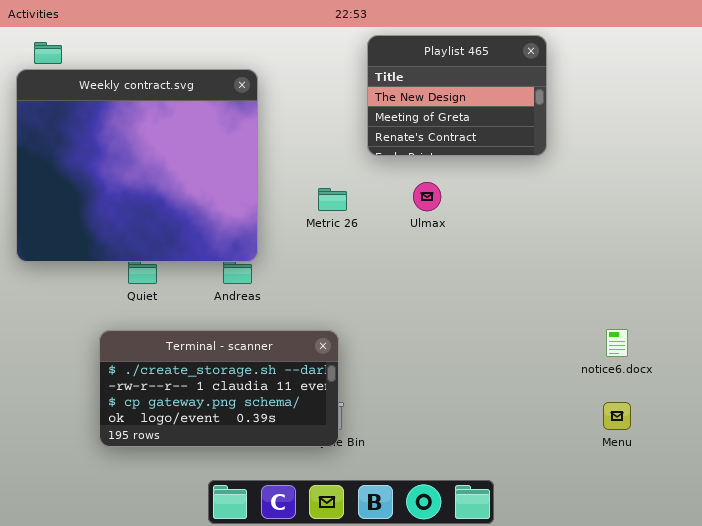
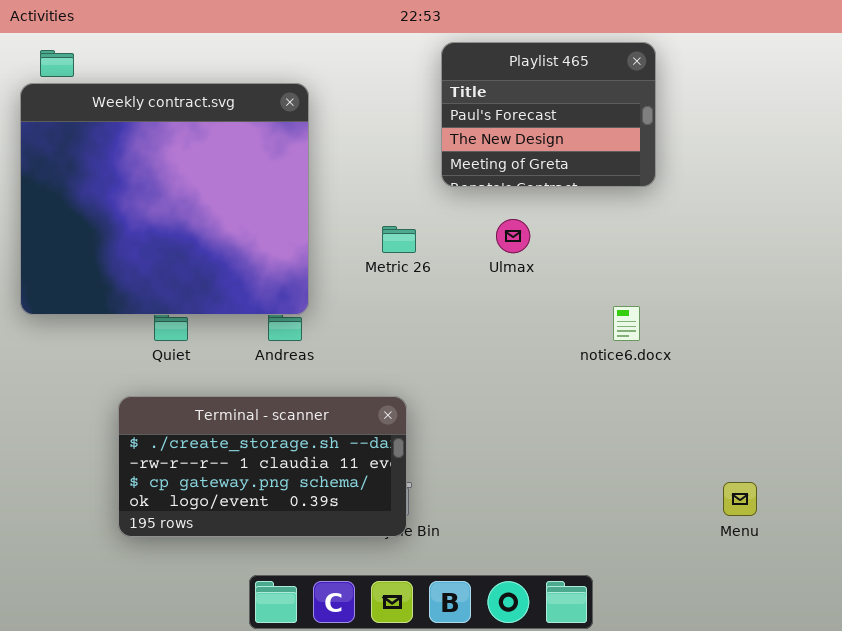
Playlist 465: [367,35,547,156] -> [441,42,656,187], scrolled up 1 row
notice6.docx: [606,329,628,357] -> [613,306,640,341], moved

